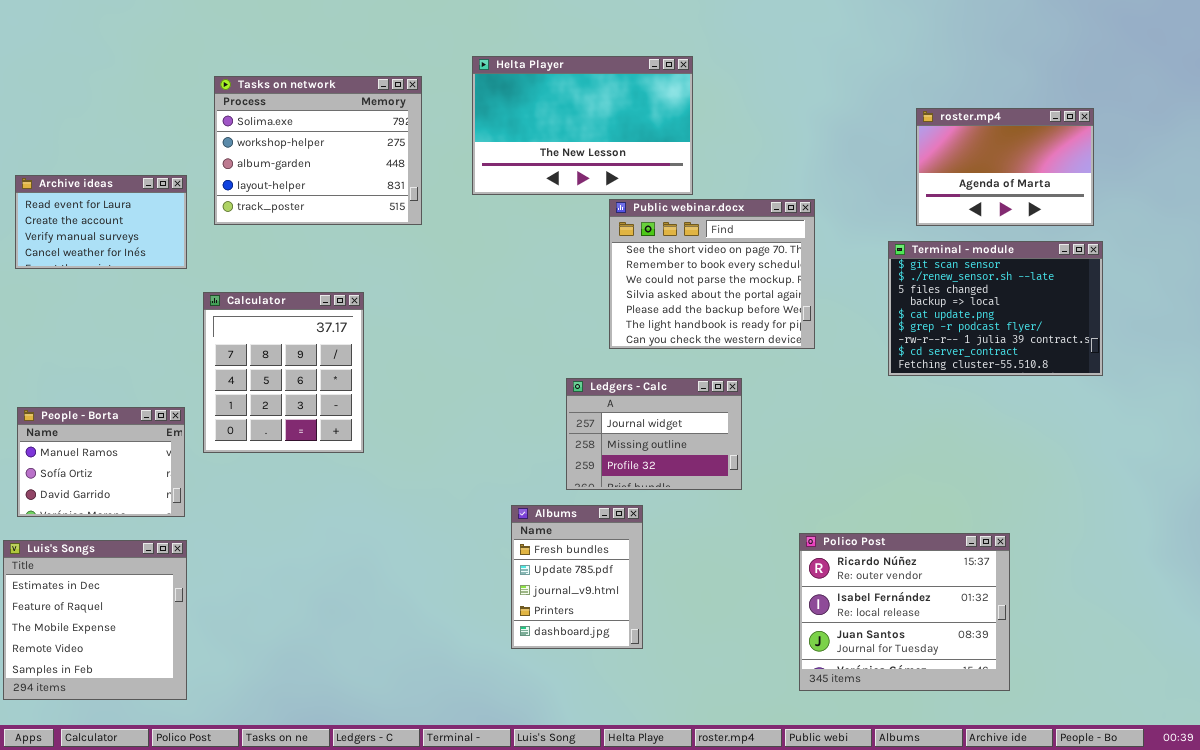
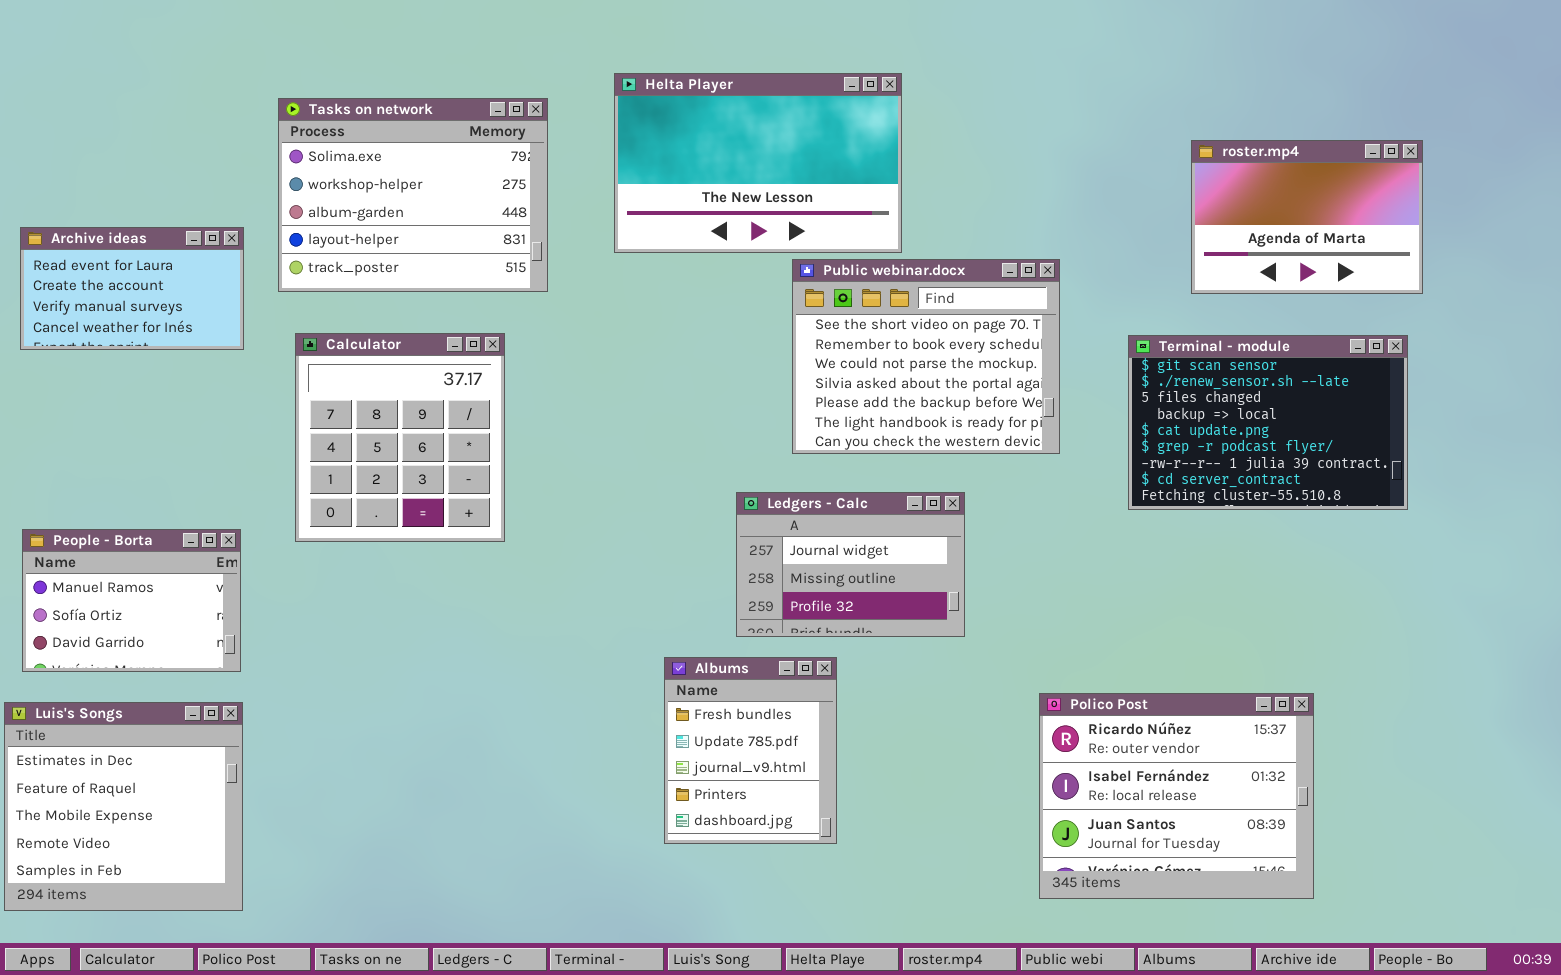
Terminal - module: [888,241,1103,376] -> [1128,335,1408,510], moved
Calculator: [203,292,364,453] -> [295,333,505,542], moved

